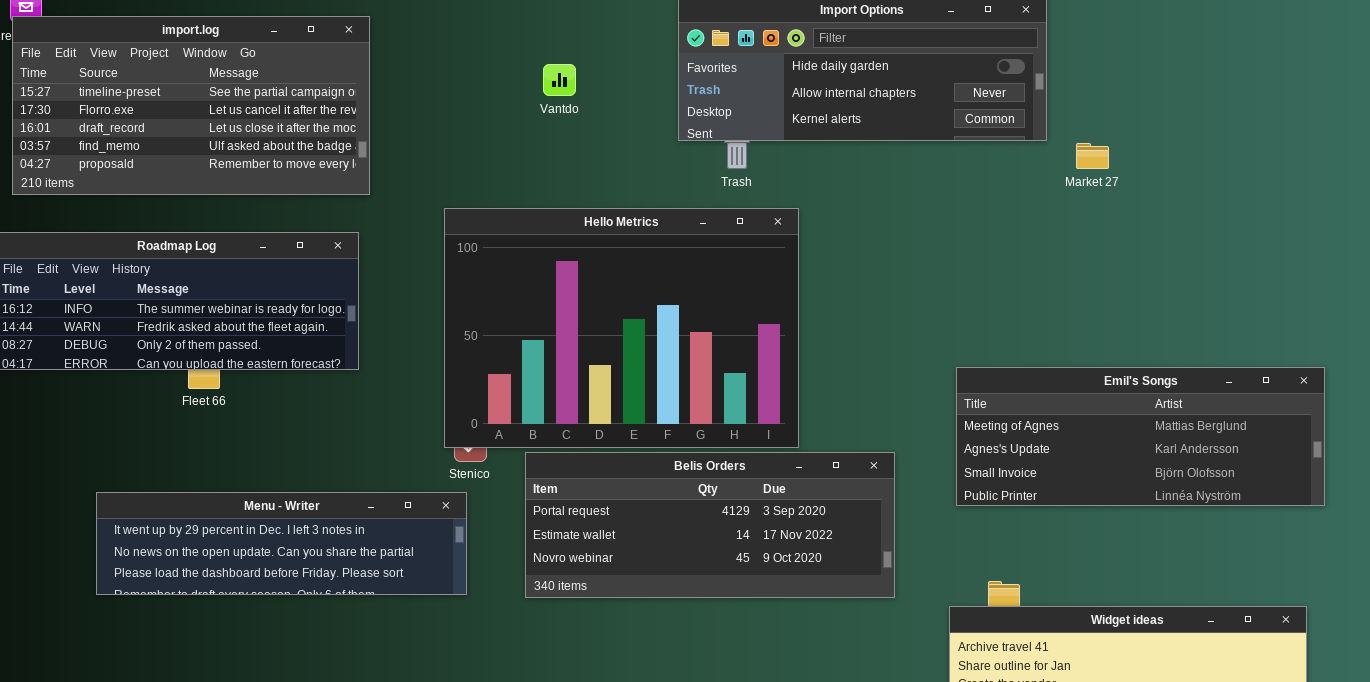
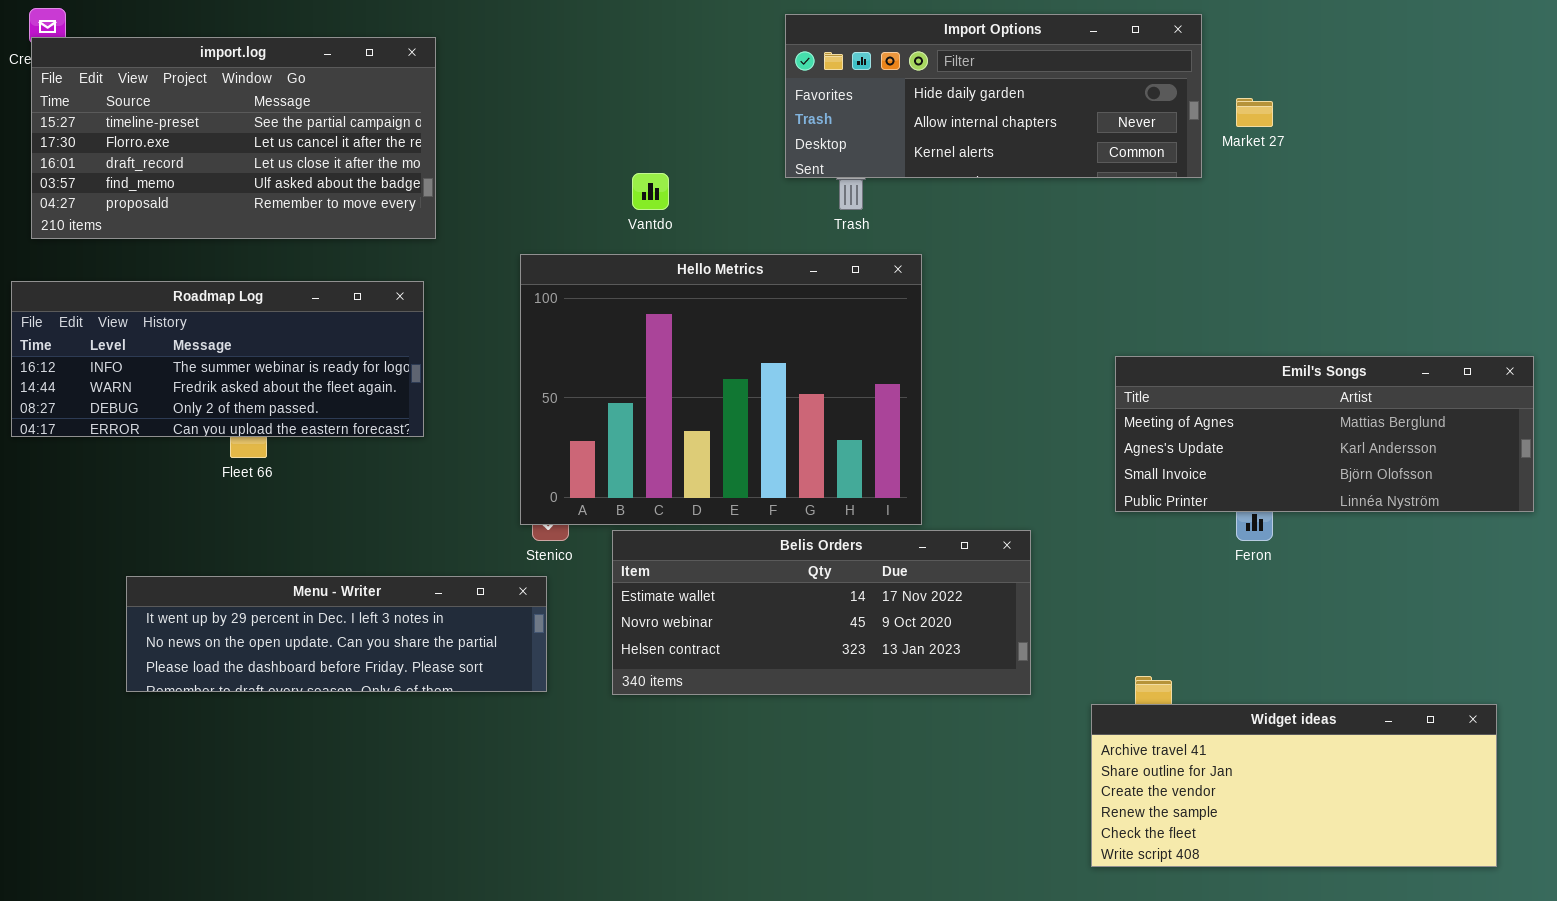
Vantdo: [543,64,576,96] -> [632,173,669,210], moved
Market 27: [1076,143,1109,169] -> [1236,98,1273,127], moved
Emil's Songs: [956,367,1325,506] -> [1115,356,1534,512], moved
Belis Orders: [525,452,895,598] -> [612,530,1031,695], scrolled down 1 row

